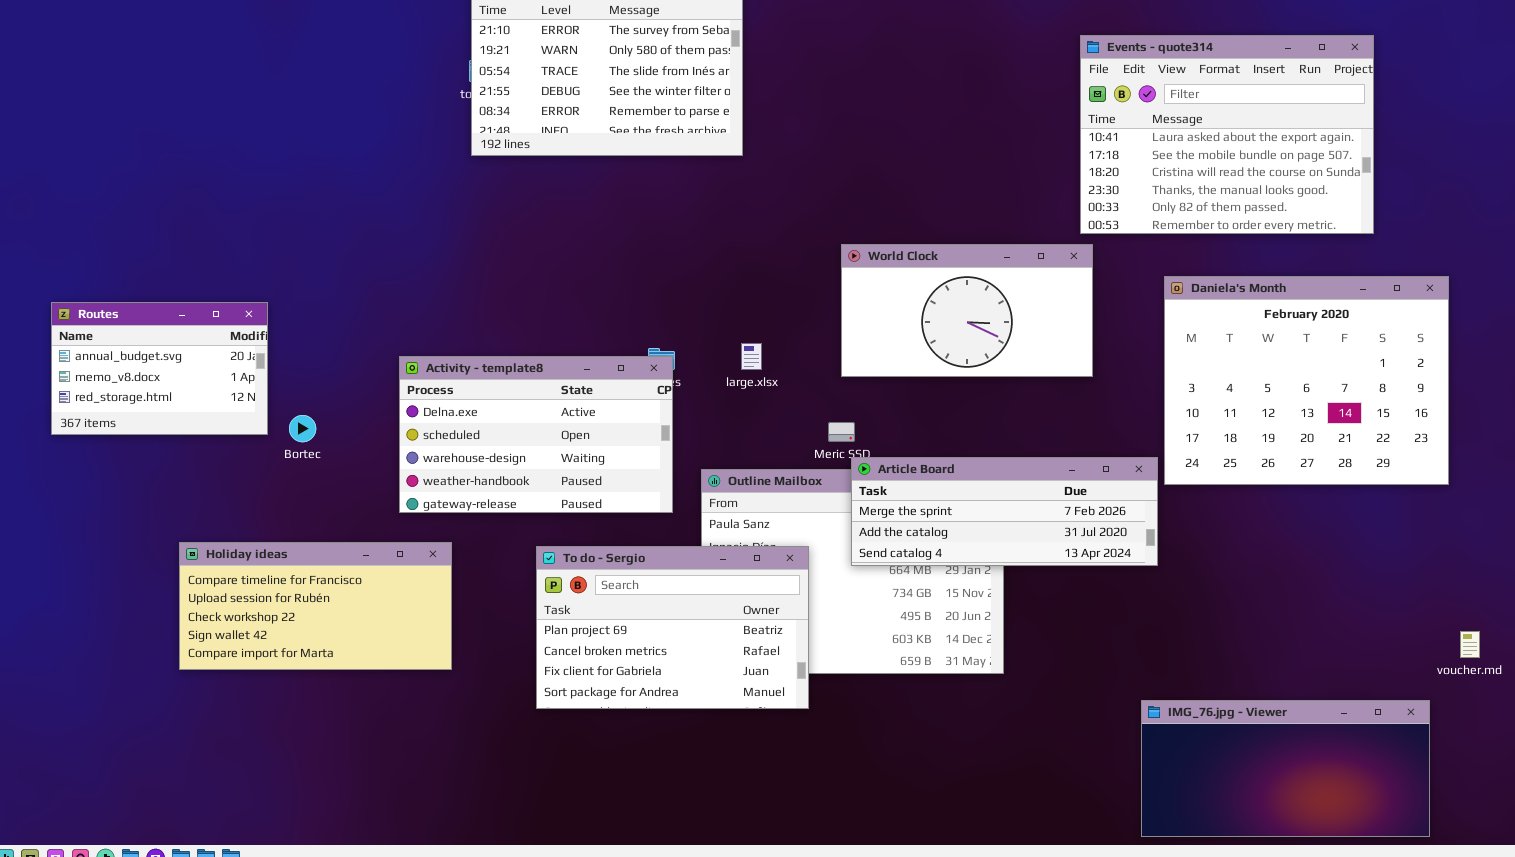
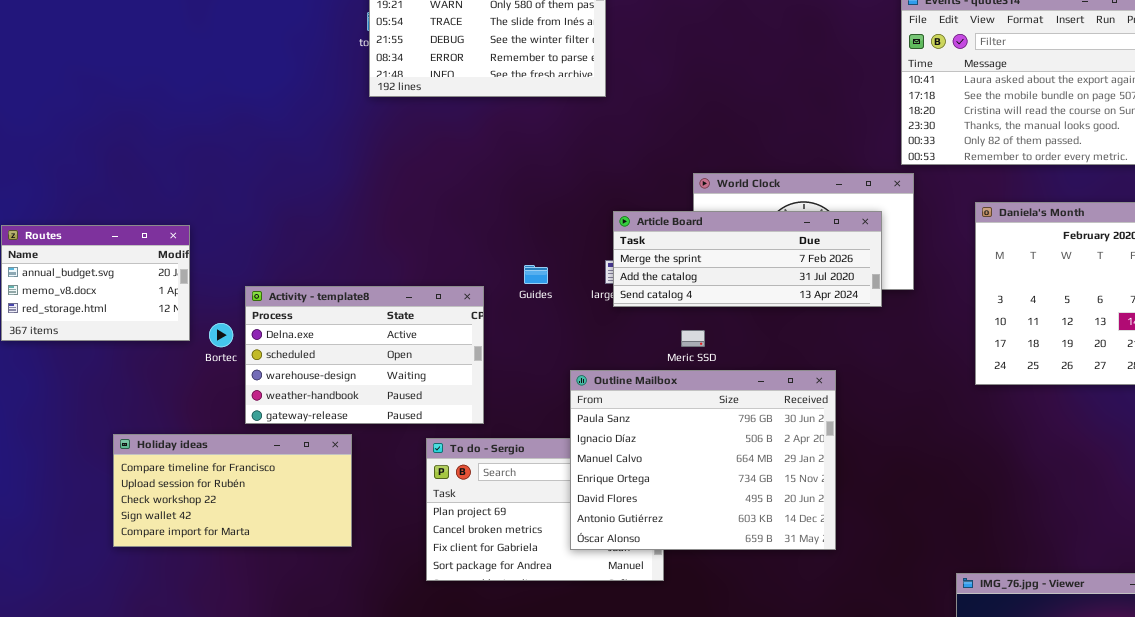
Activity - template8: [399,356,673,513] -> [245,286,484,424], moved
Article Board: [851,457,1158,566] -> [613,211,882,307], moved
Outline Mailbox: [701,469,1004,674] -> [570,370,836,550], raised

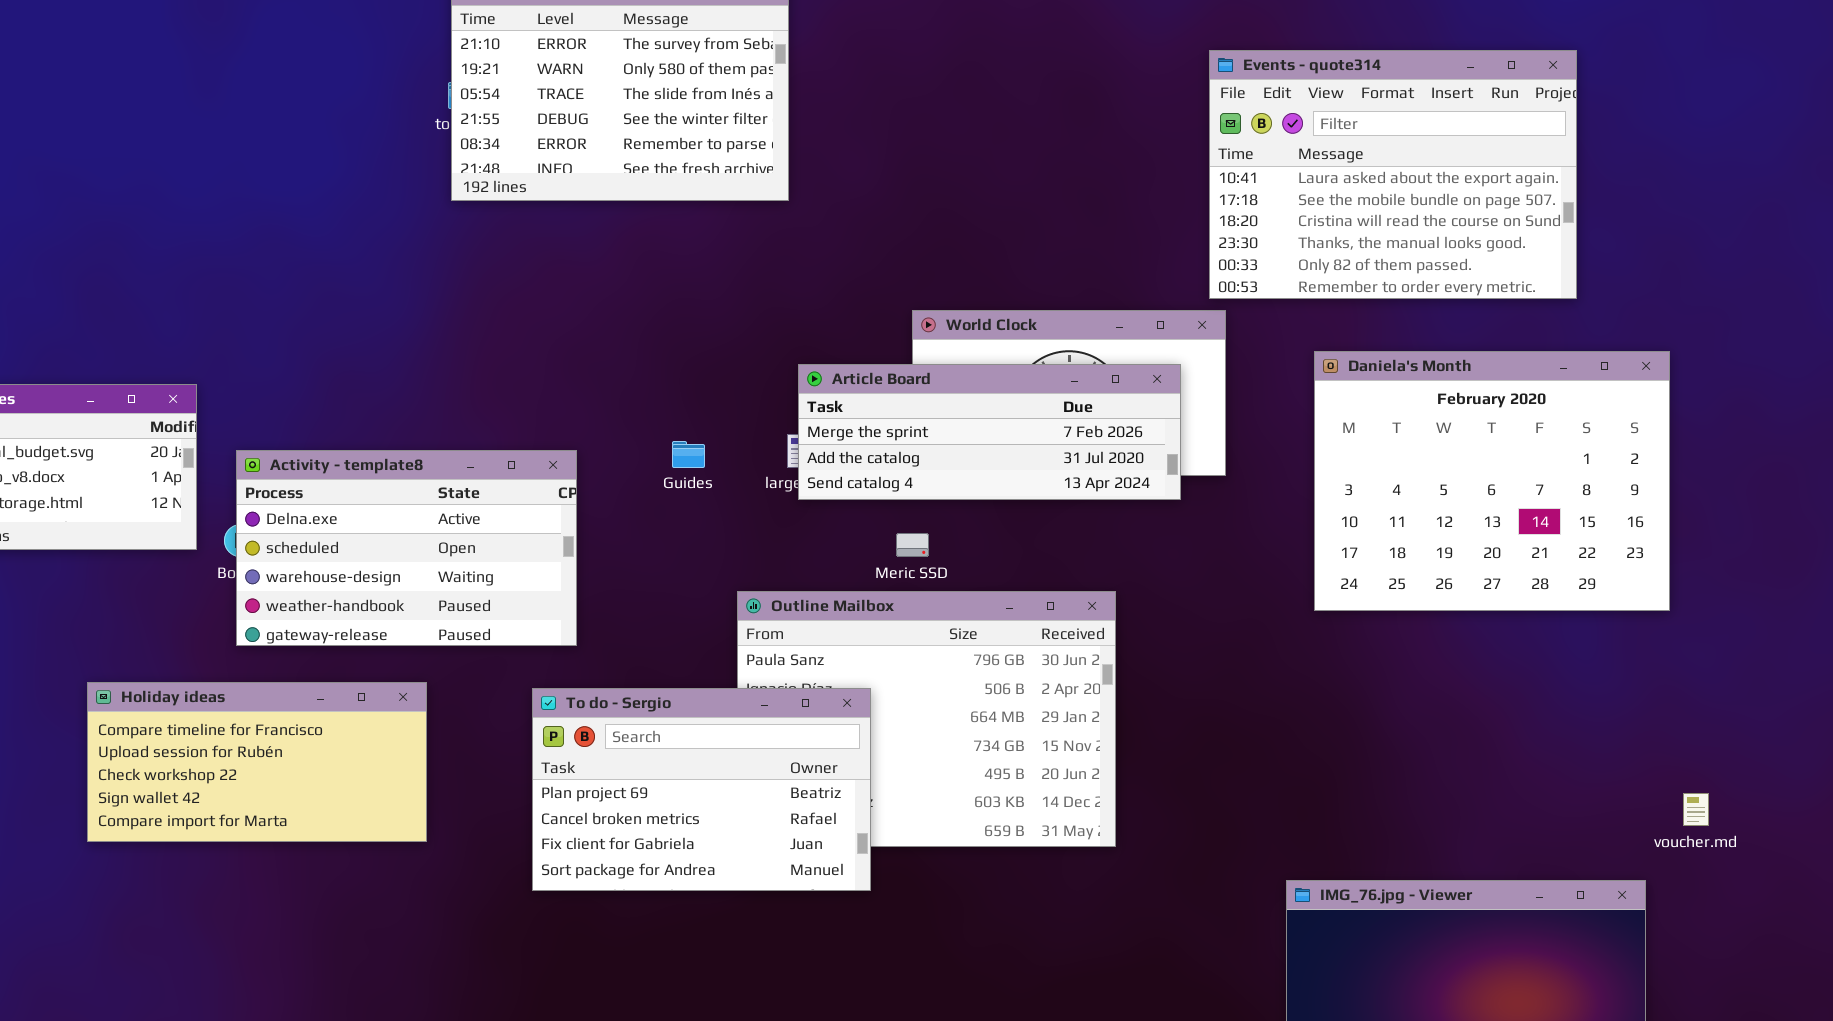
Activity - template8: [245,286,484,424] -> [236,450,577,646], moved
To do - Sergio: [426,438,664,581] -> [532,688,871,891], raised

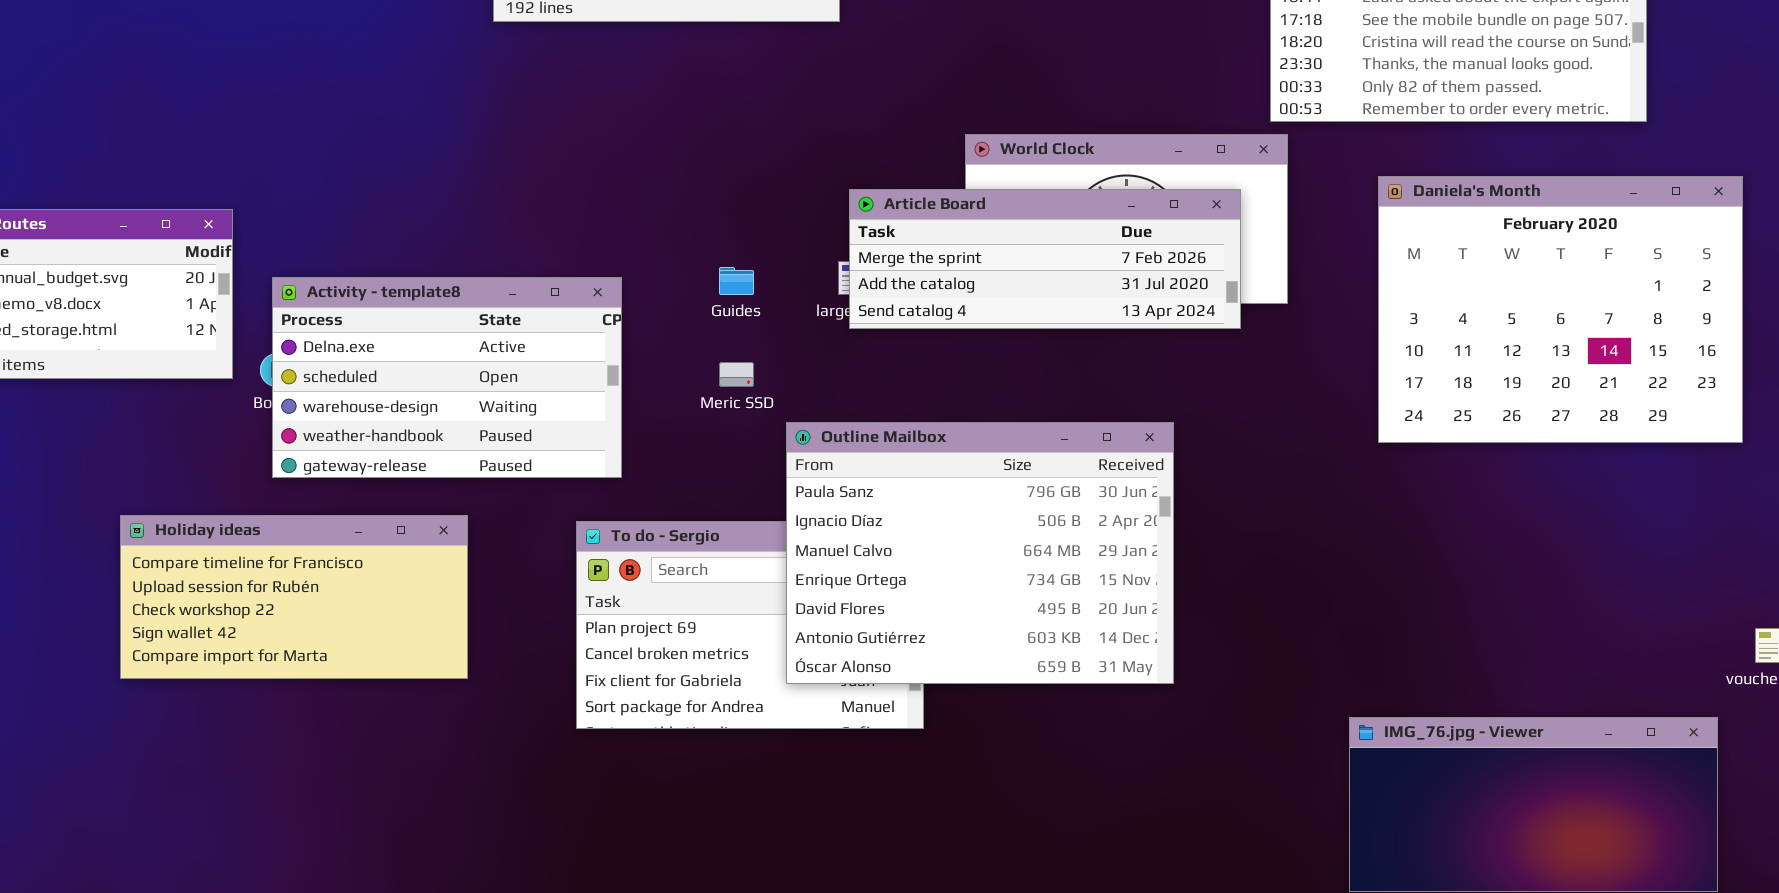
Meric SSD: [896,533,929,557] -> [719,362,754,387], moved
Outline Mailbox: [737,591,1116,847] -> [786,422,1174,684], raised

